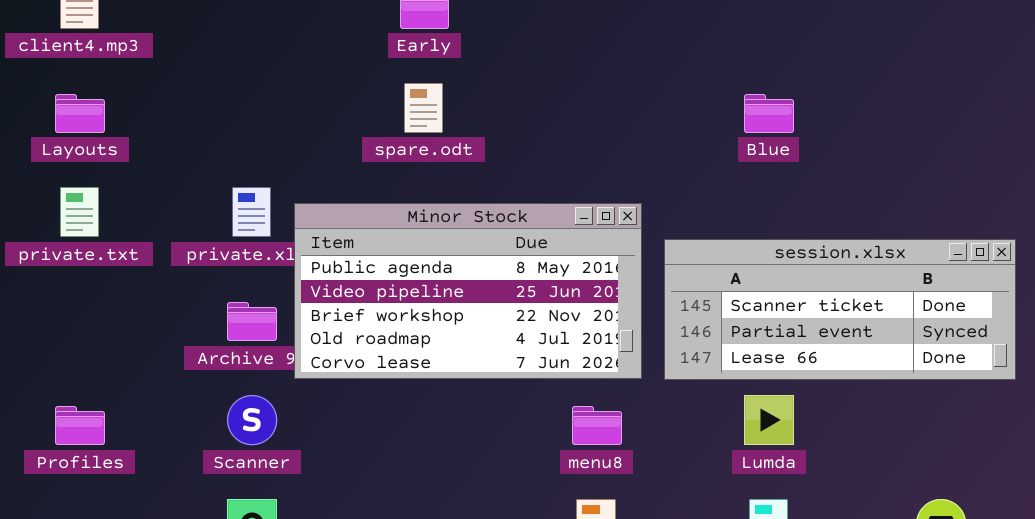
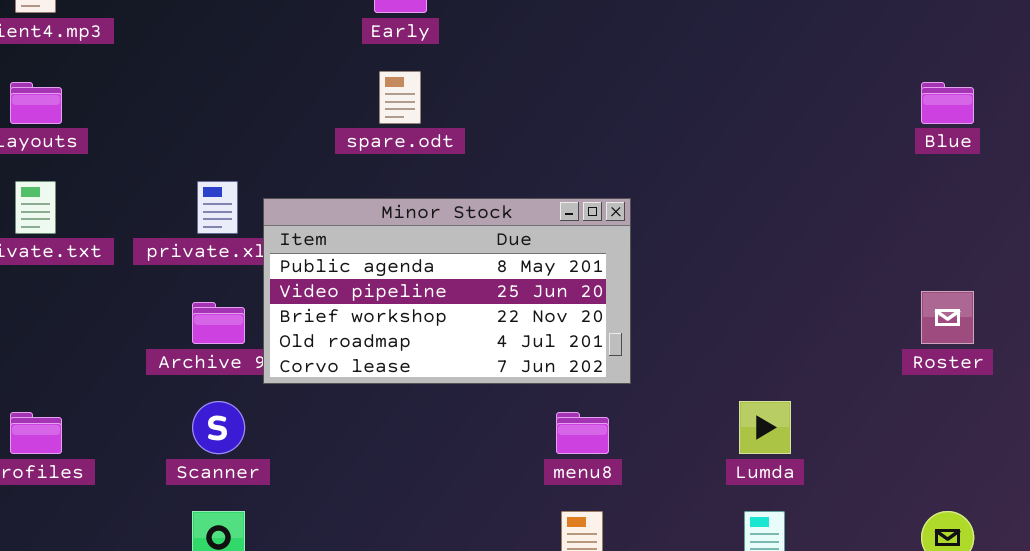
Blue: [744,94,794,133] -> [921,82,974,124], moved
session.xlsx: [664,239,1016,380] -> none, closed

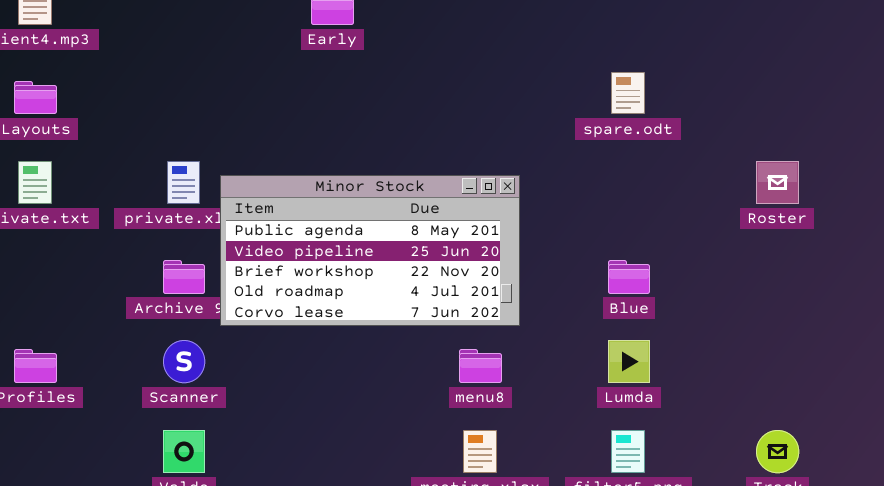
spare.odt: [379,71,421,124] -> [611,72,645,114], moved
Blue: [921,82,974,124] -> [608,260,650,294], moved
Roster: [921,291,974,344] -> [756,161,799,204], moved

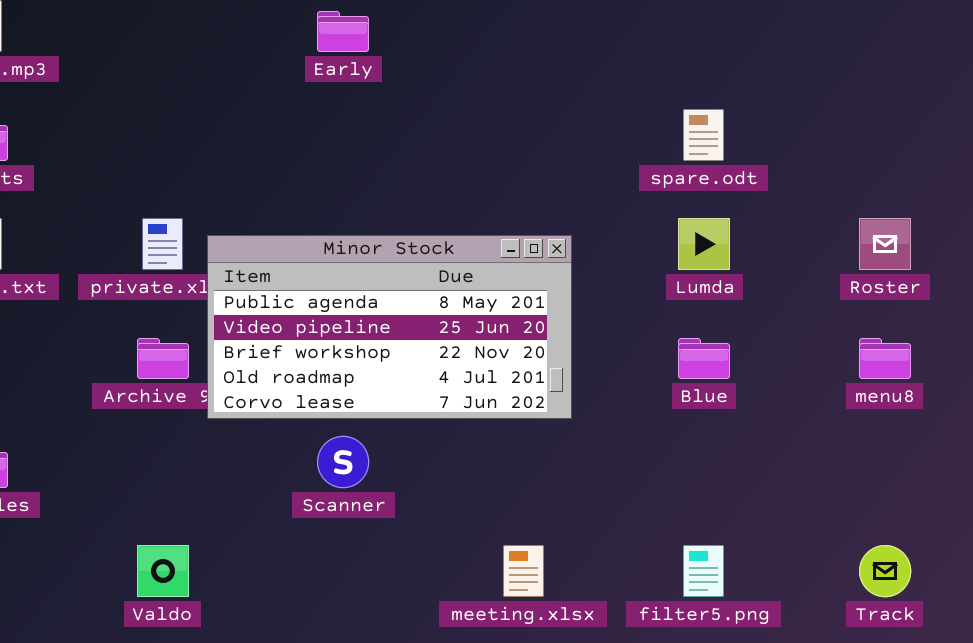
Scanner: [163,340,205,383] -> [317,436,369,488], moved
Lumda: [608,340,650,383] -> [678,218,730,270], moved
menu8: [459,349,502,383] -> [859,338,911,379], moved

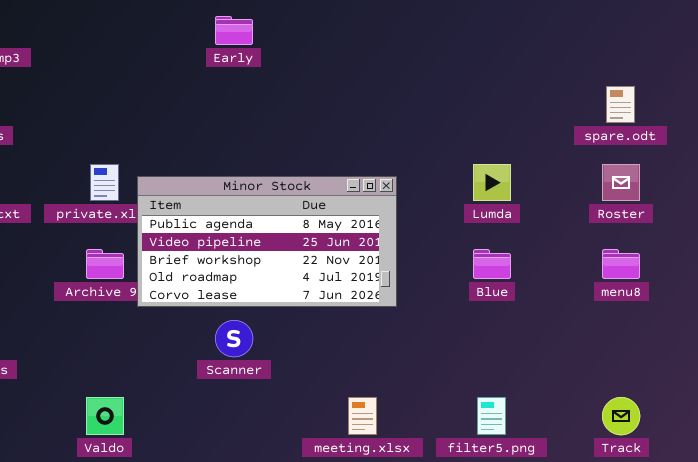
spare.odt: [683,109,724,161] -> [606,86,635,123], moved

